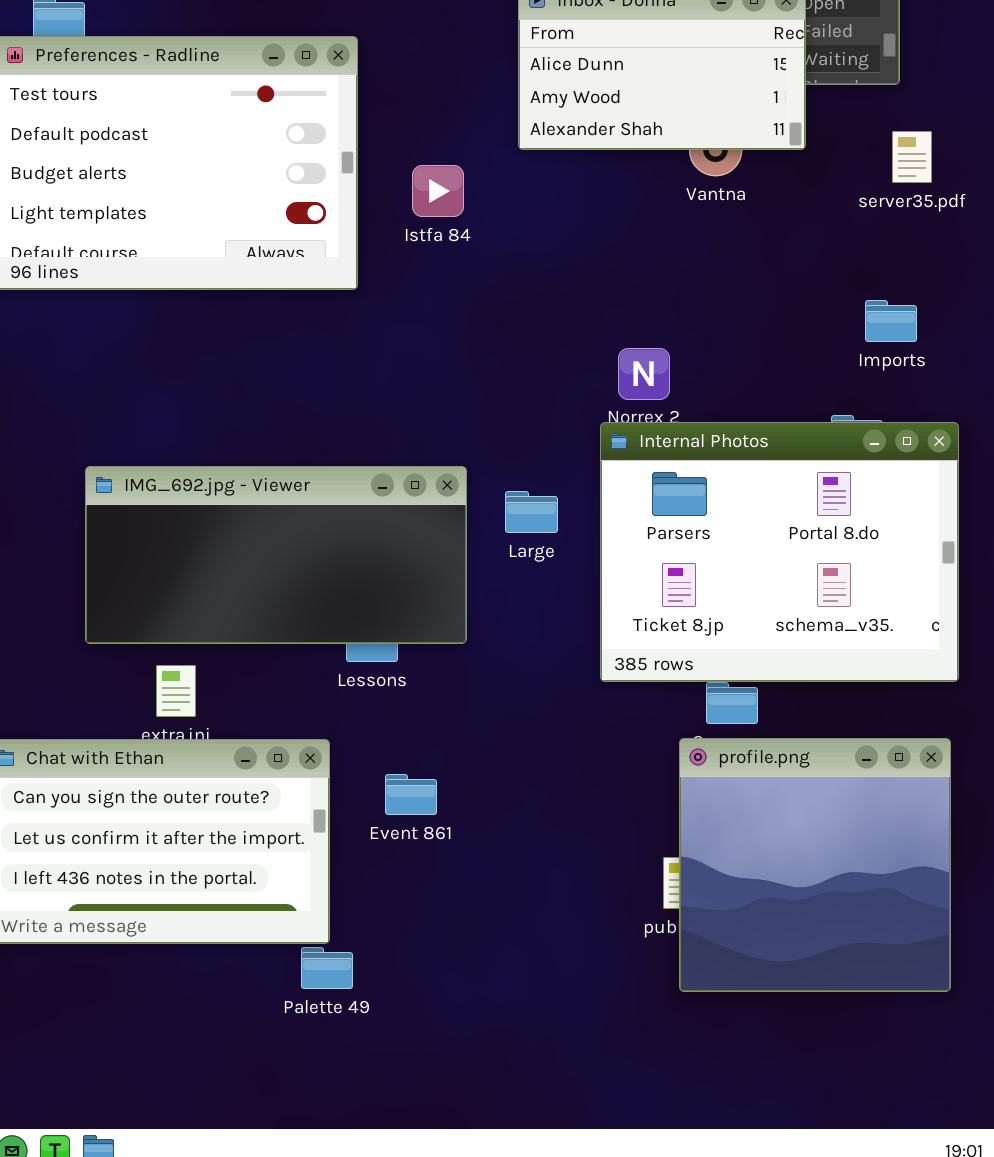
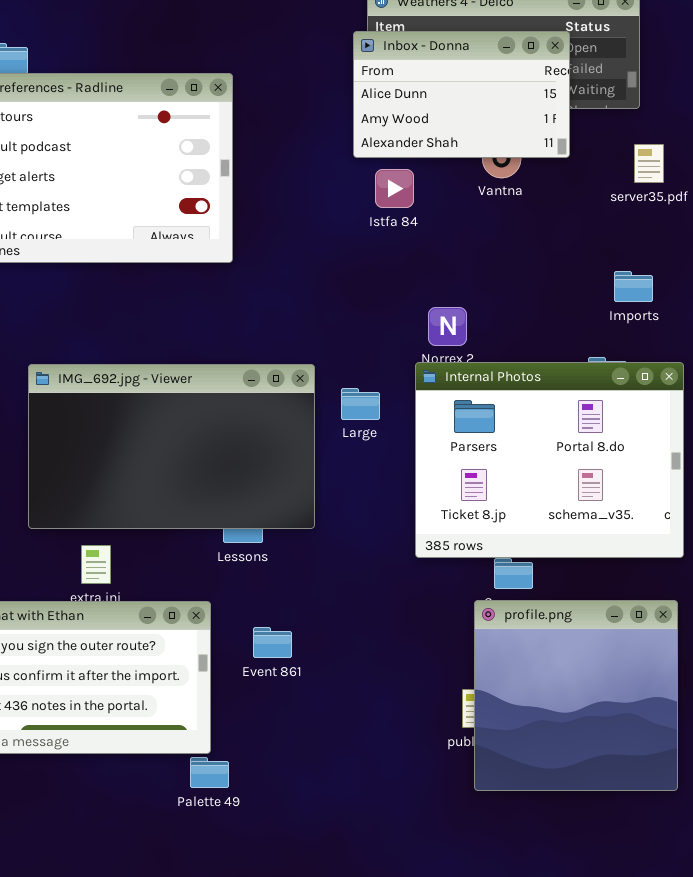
Istfa 84: [412,165,464,217] -> [375,169,414,208], moved
IMG_692.jpg - Viewer: [85,466,467,644] -> [28,364,315,529], resized
Large: [505,491,558,533] -> [341,388,380,420], moved

